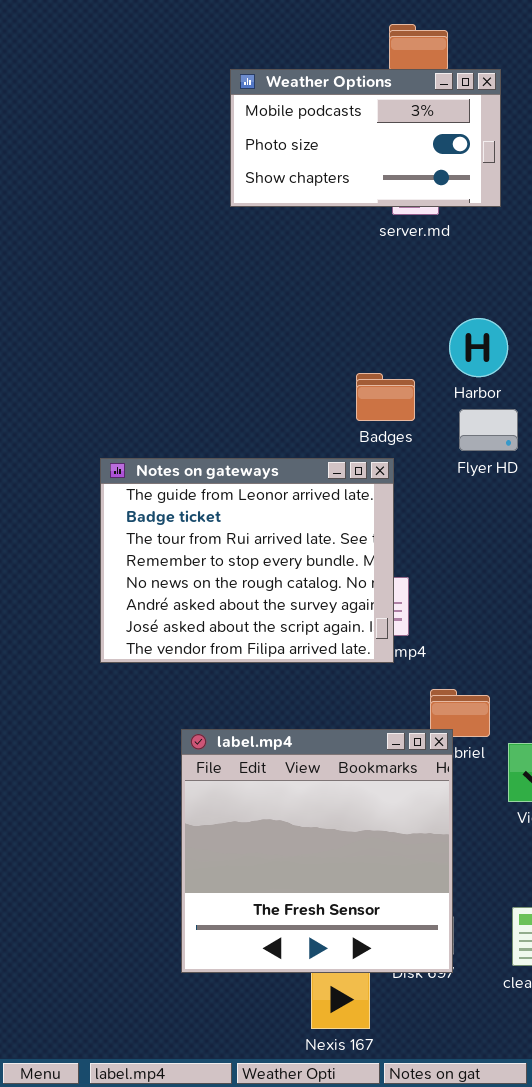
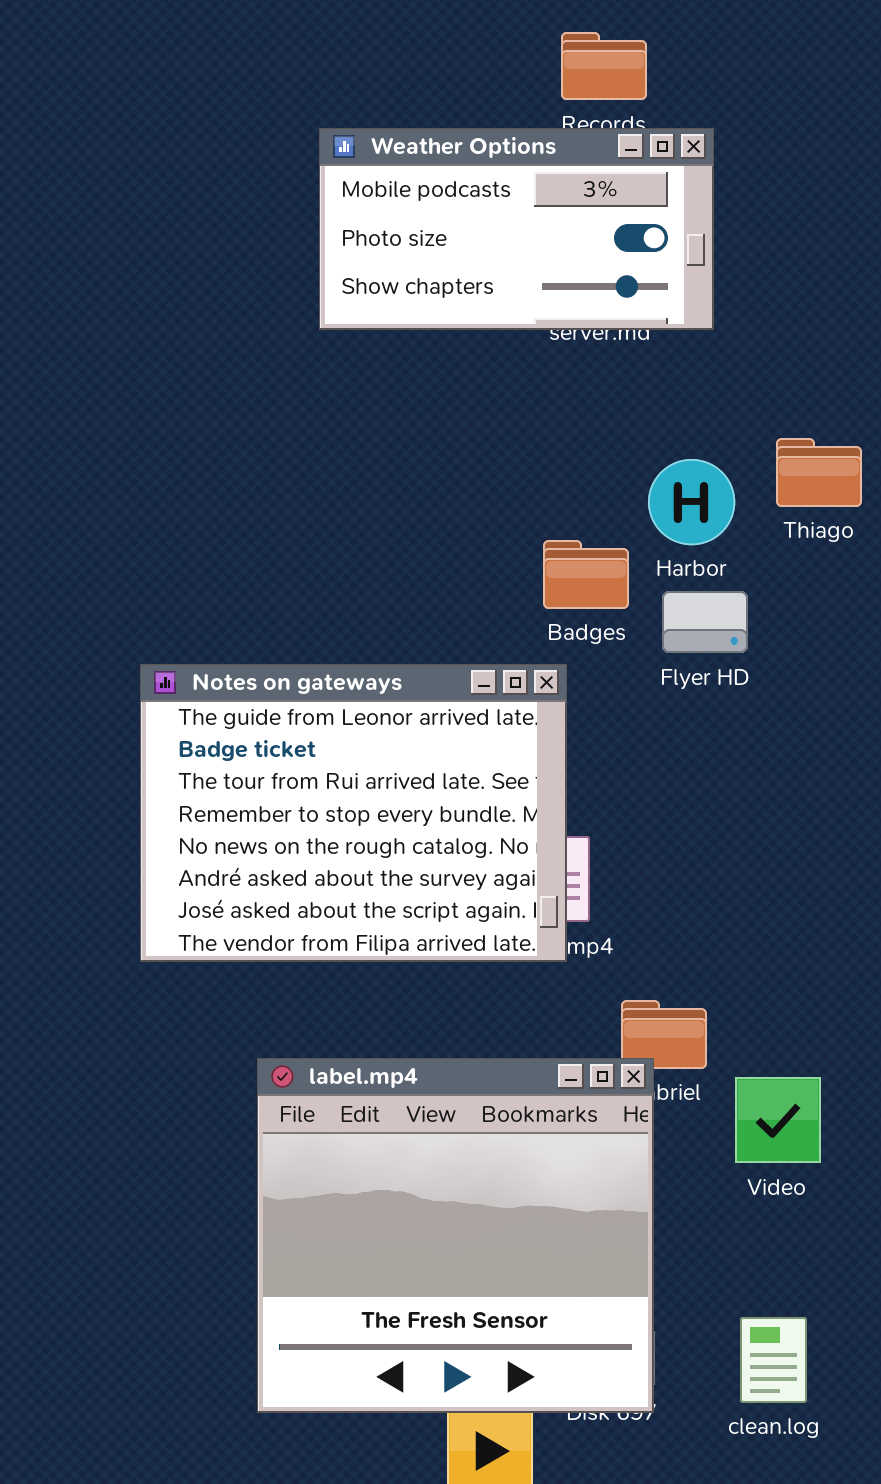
Weather Options: [230,69,501,207] -> [319,128,714,330], moved
Badges: [356,373,415,421] -> [543,540,629,609], moved

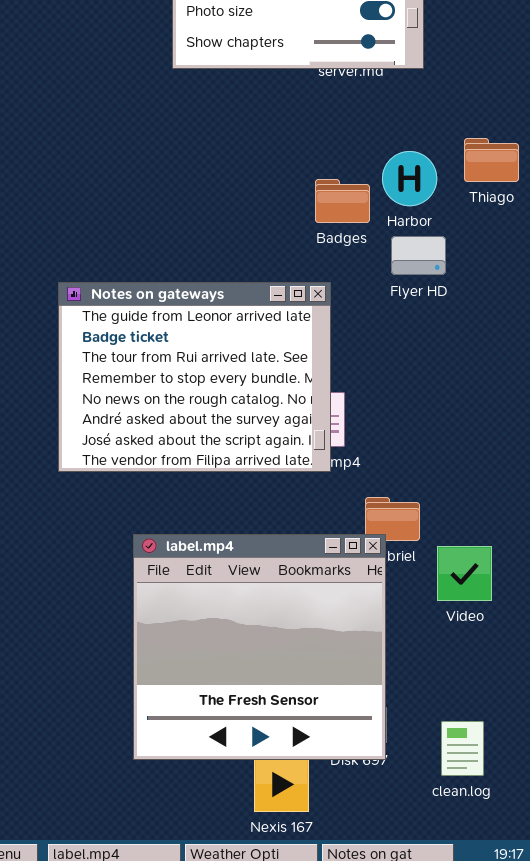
Badges: [543,540,629,609] -> [315,179,370,223], moved
clean.log: [740,1317,807,1403] -> [441,721,484,776], moved

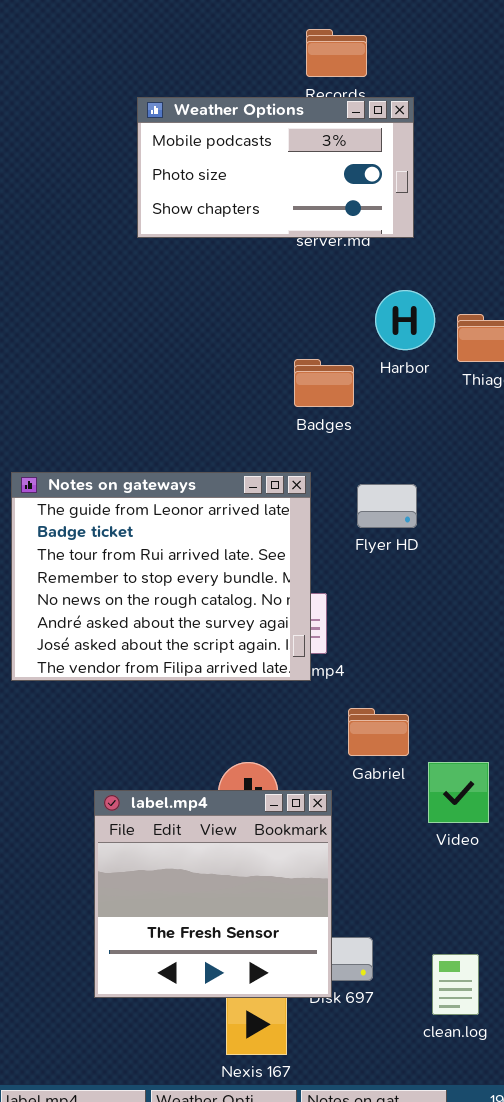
Harbor: [382,151,437,206] -> [375,290,435,350], moved
Flyer HD: [391,236,446,275] -> [357,484,417,528], moved
label.mp4: [133,534,386,760] -> [94,790,332,998], resized

